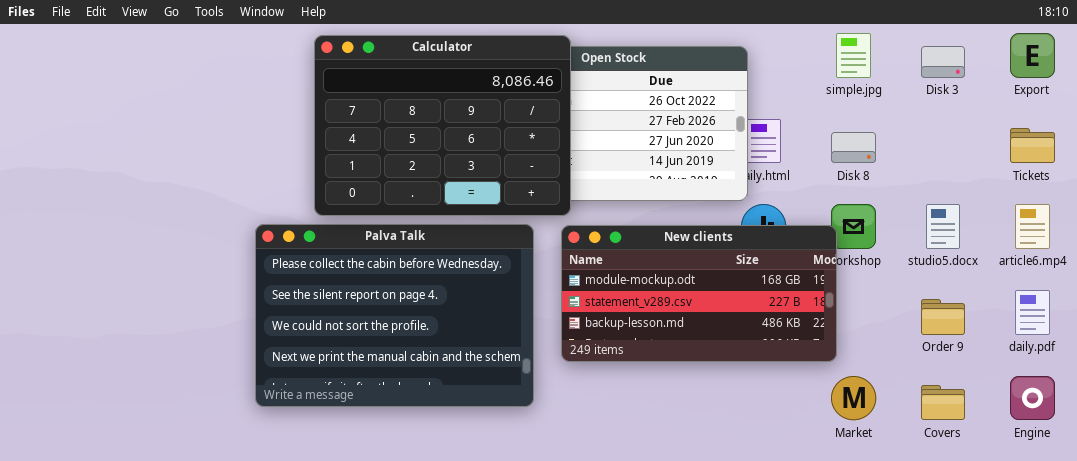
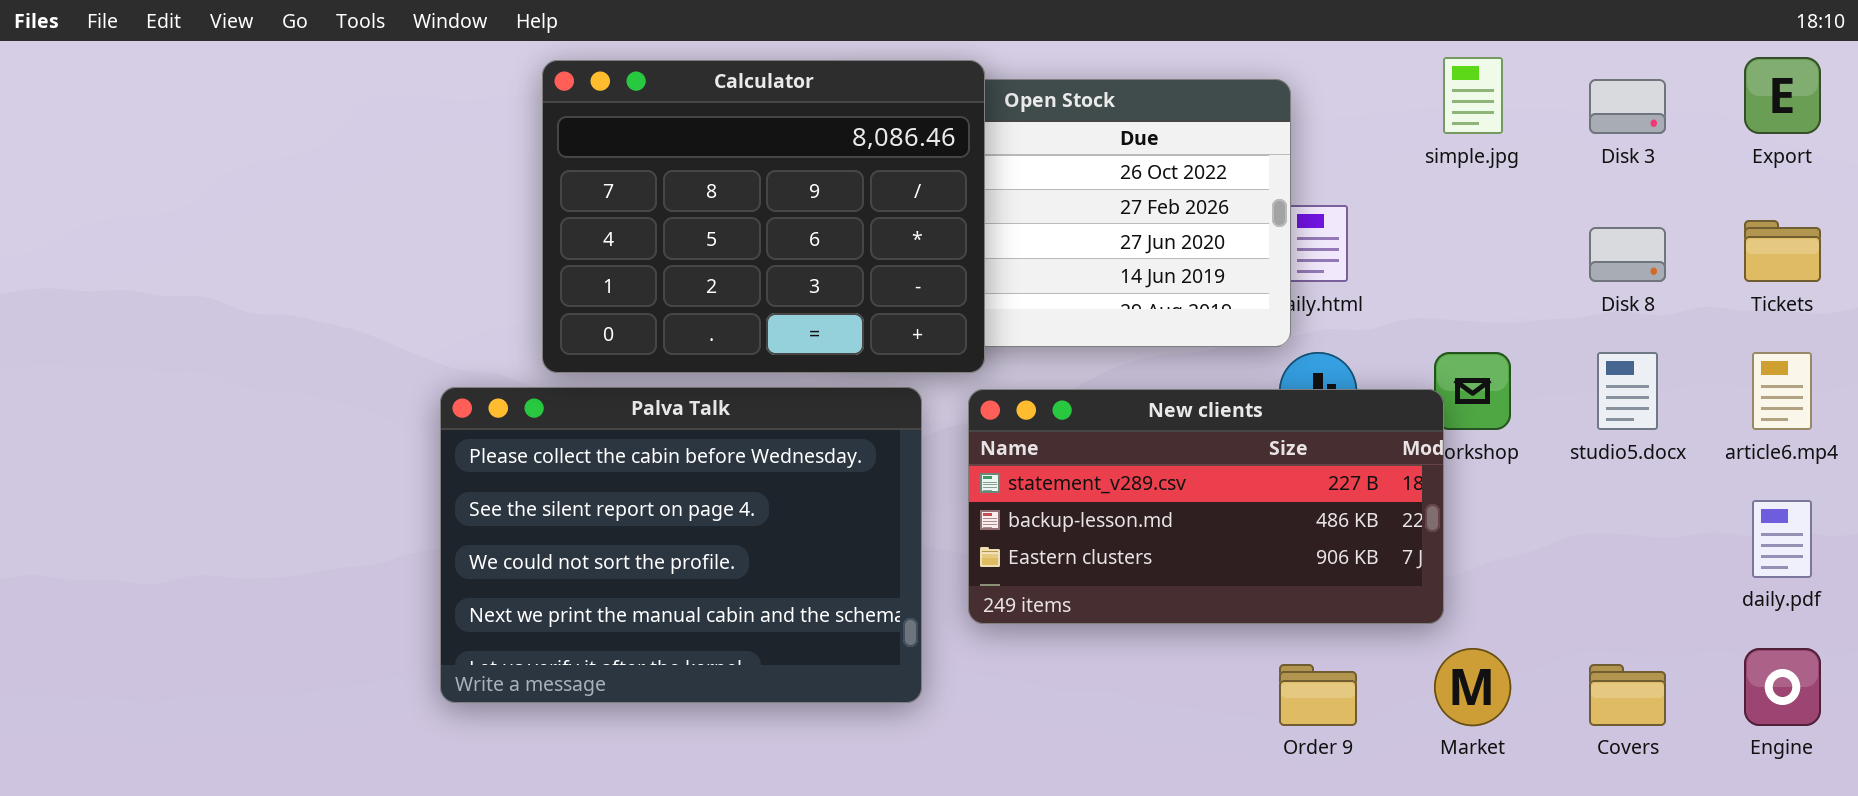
Disk 8: [831,132,876,163] -> [1589,227,1666,282], moved
New clients: [561,225,837,362] -> [968,389,1444,624], scrolled down 1 row
Order 9: [921,299,965,335] -> [1279,664,1357,726], moved

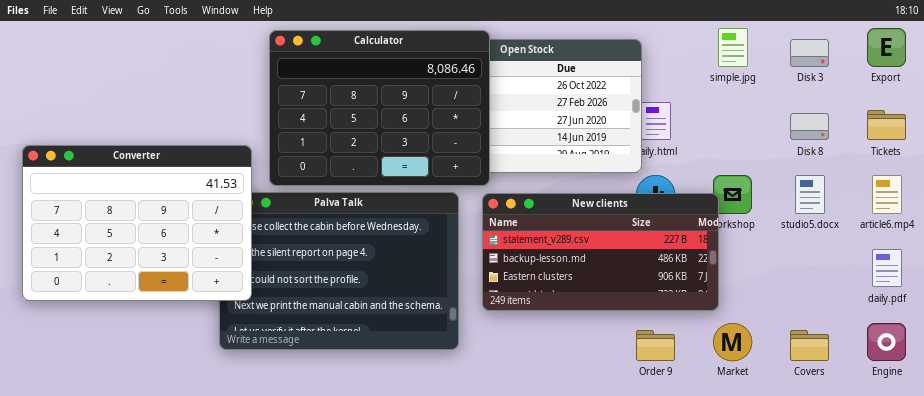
Converter: none -> [22,145,252,301], opened

